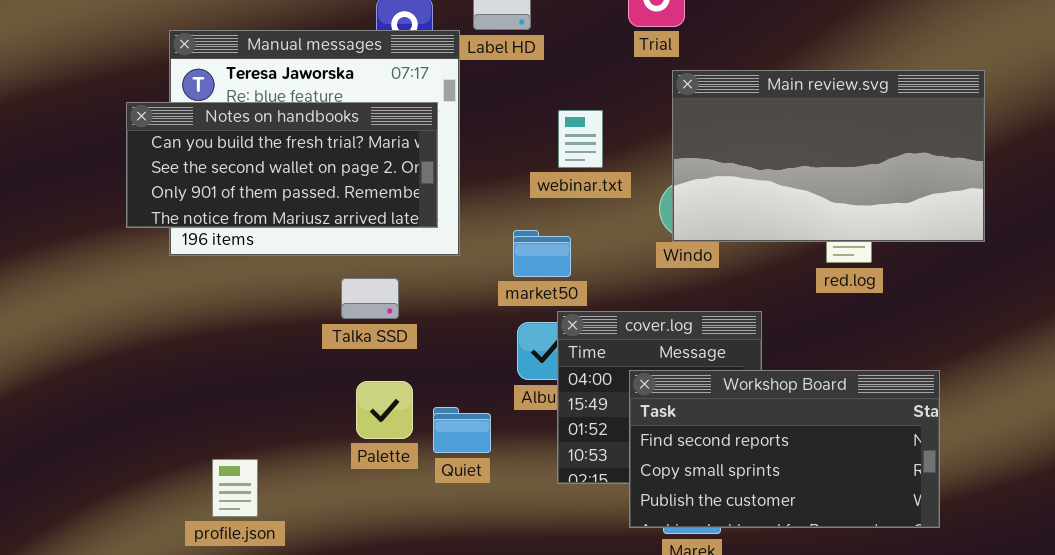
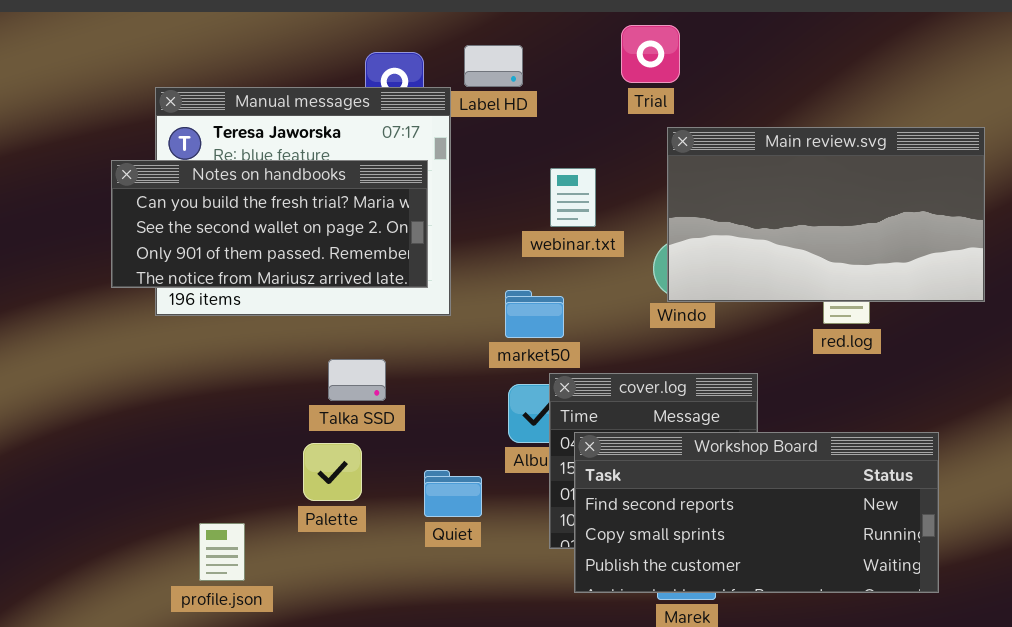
Talka SSD: [341,278,399,319] -> [328,359,386,401], moved
Workshop Board: [629,370,940,528] -> [574,432,939,593], resized
Palette: [356,381,413,439] -> [303,443,362,501], moved

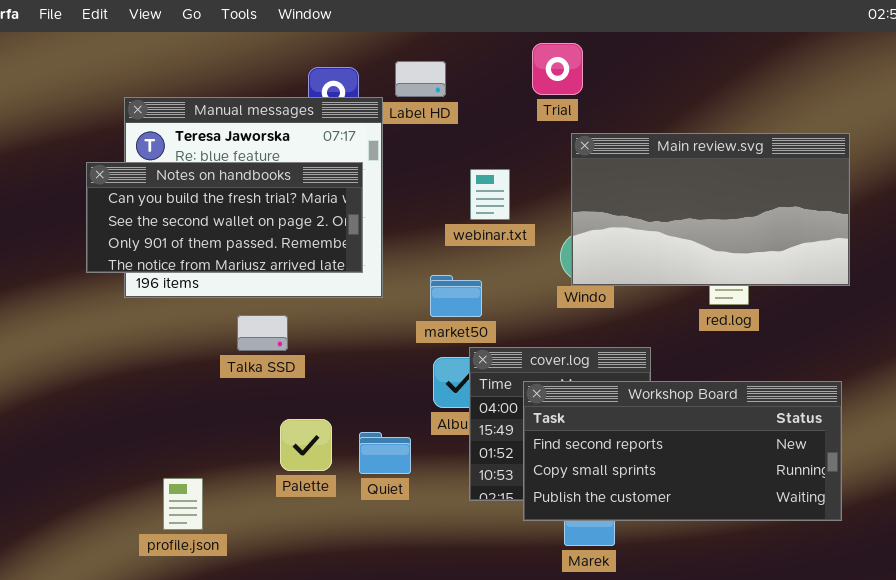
Talka SSD: [328,359,386,401] -> [237,315,288,351], moved
Workshop Board: [574,432,939,593] -> [523,381,842,521], moved
Palette: [303,443,362,501] -> [280,419,332,471], moved

